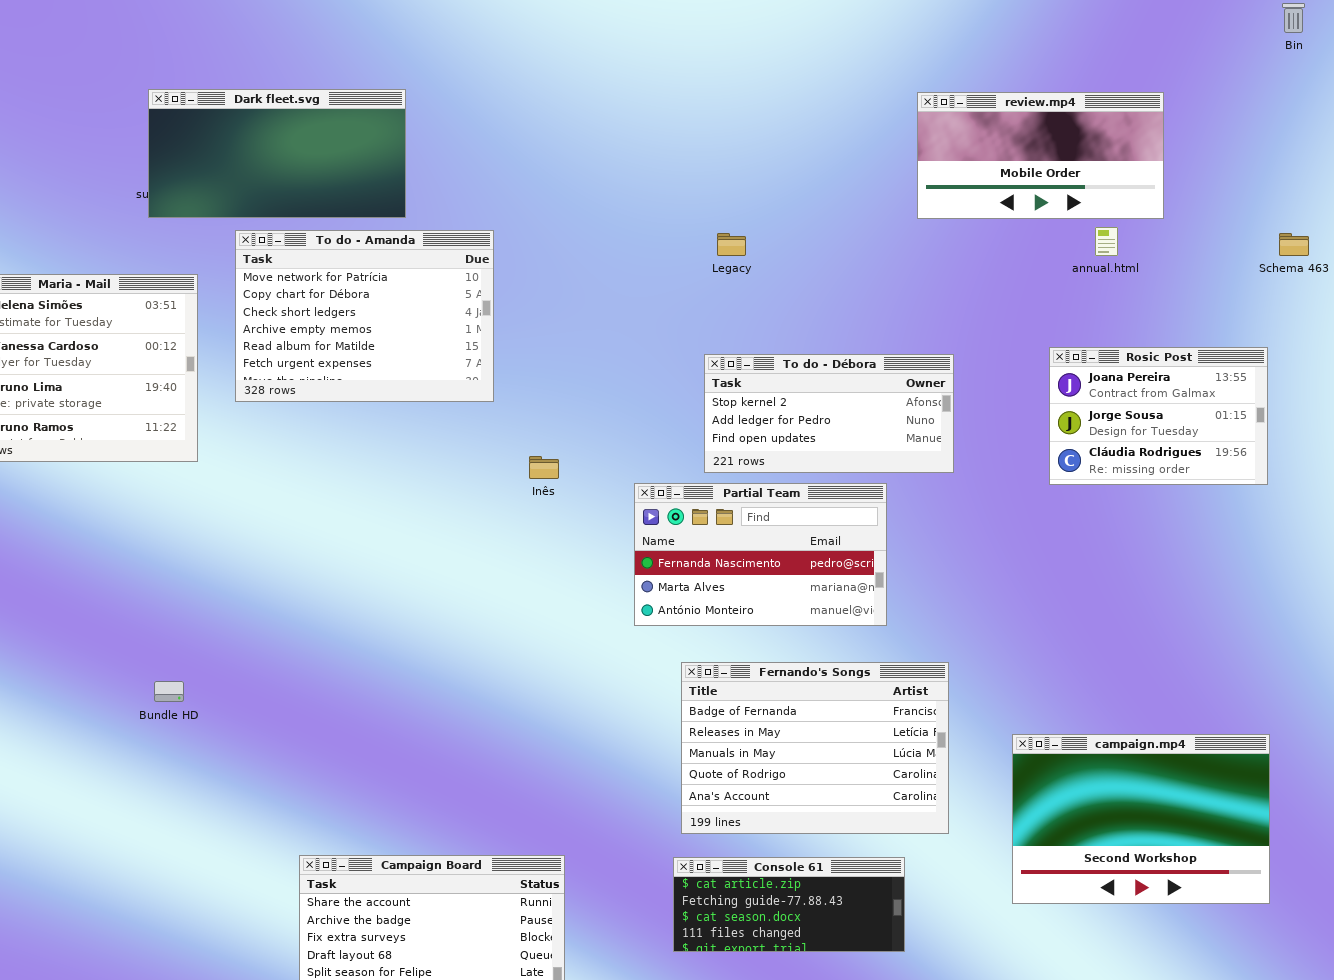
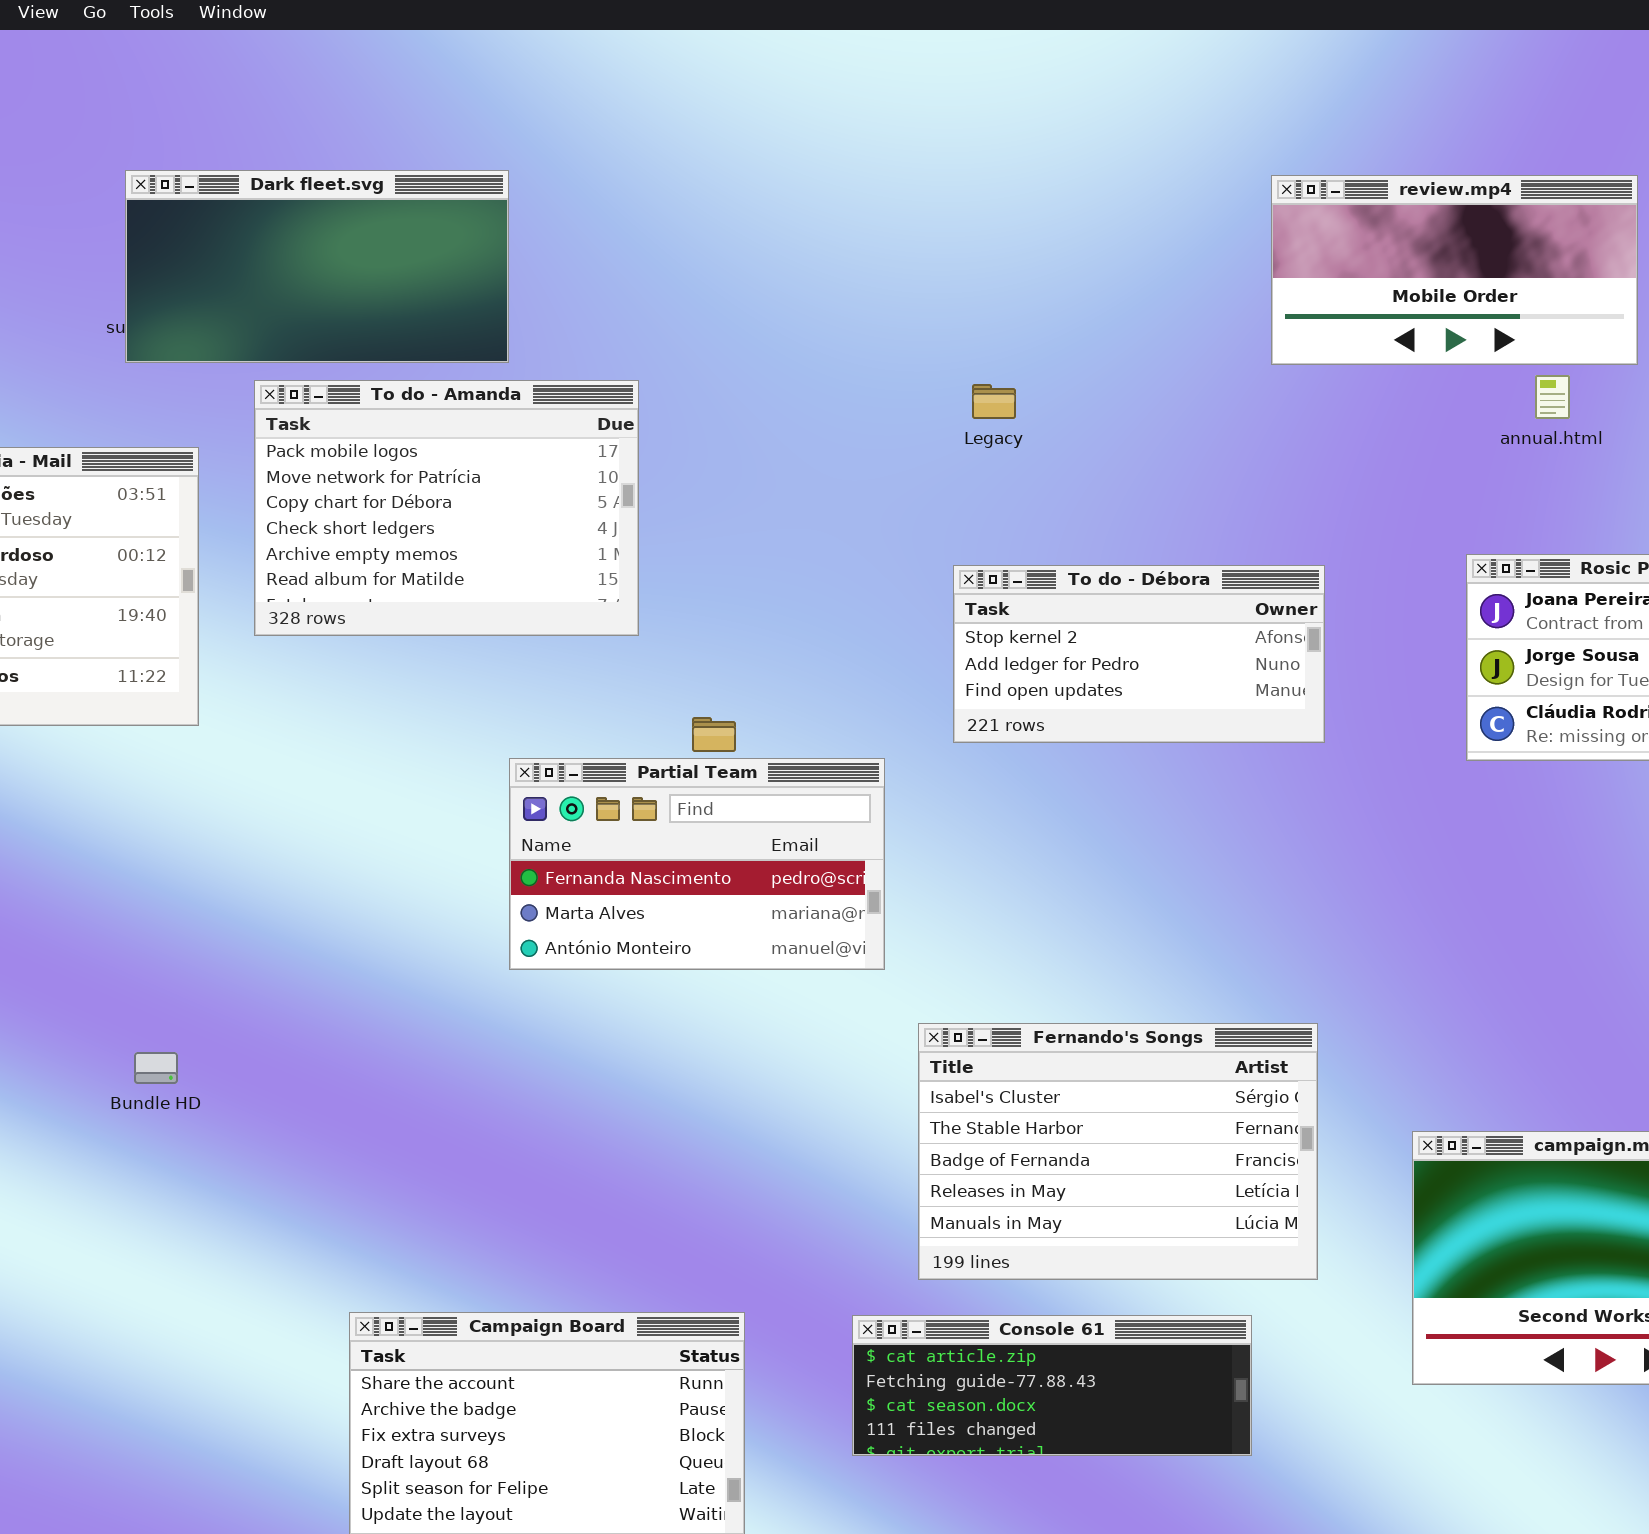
To do - Amanda: [235,230,494,402] -> [254,380,639,636], scrolled up 1 row
Partial Team: [634,483,887,626] -> [509,758,885,970], moved
Fernando's Songs: [681,662,949,834] -> [918,1023,1318,1280], scrolled up 2 rows
Console 61: [673,857,905,952] -> [852,1315,1252,1456], resized

